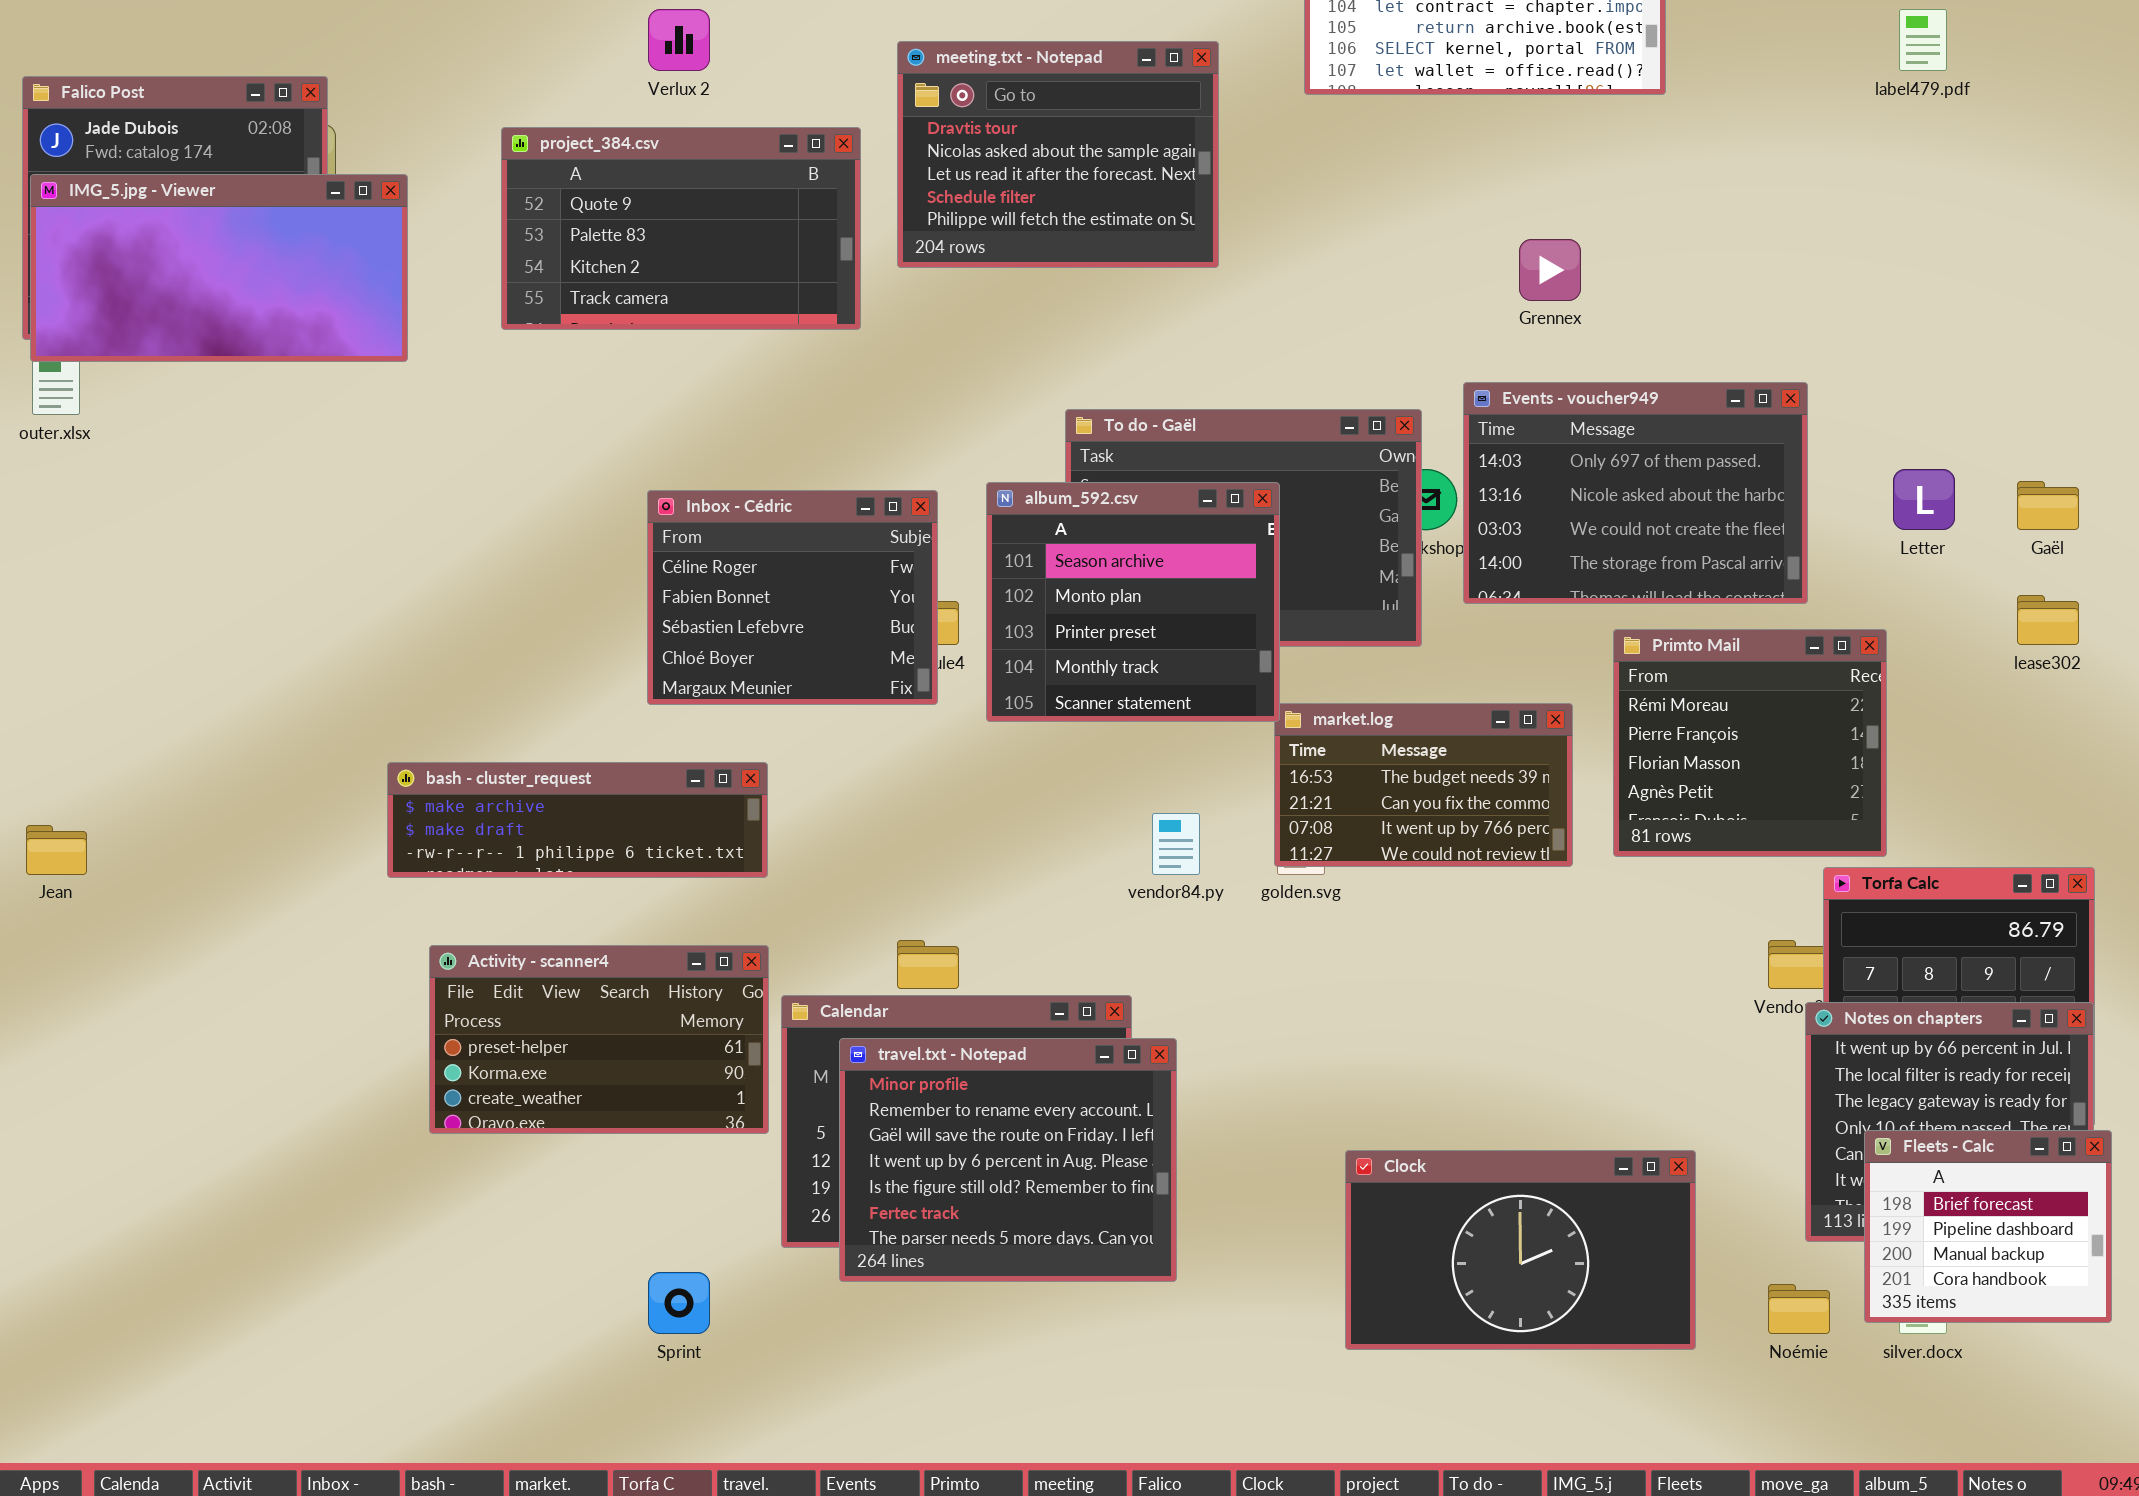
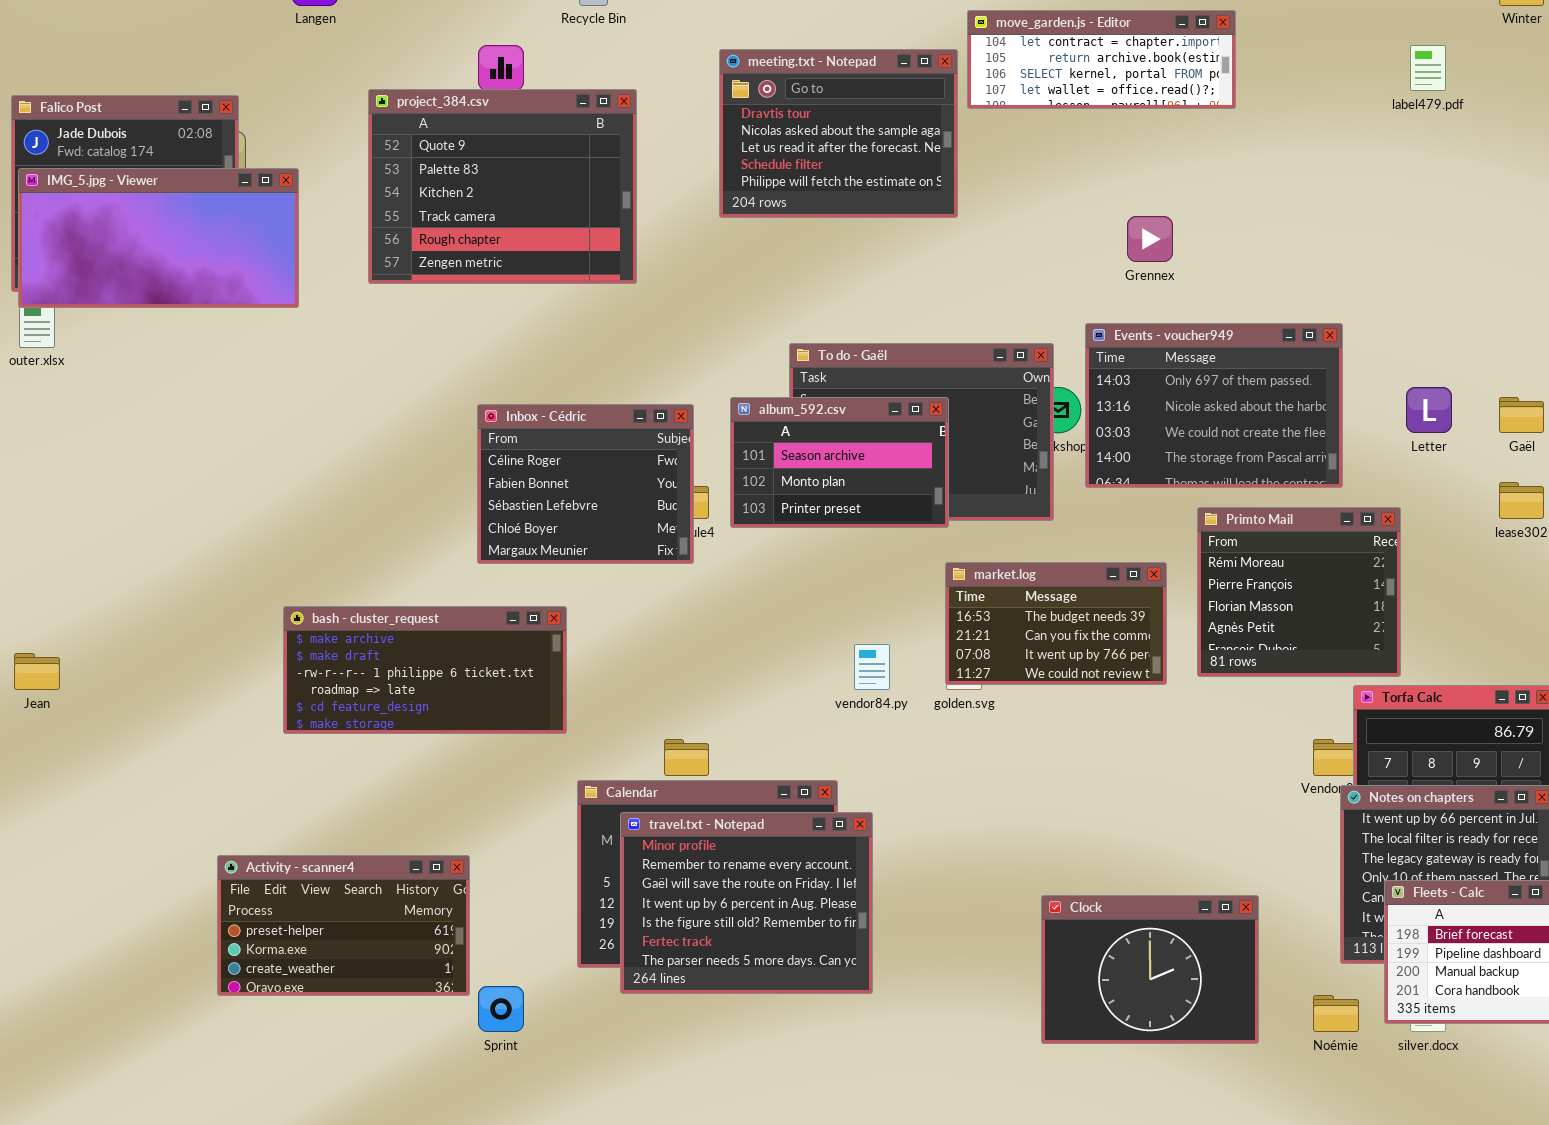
meeting.txt - Notepad: [897,41,1219,268] -> [719,49,958,218], moved
project_384.csv: [501,127,861,330] -> [368,89,637,284], resized
album_592.csv: [986,482,1280,722] -> [730,397,949,528], resized
bash - cluster_request: [387,762,768,878] -> [283,606,567,734], resized
Activity - scanner4: [429,945,769,1134] -> [217,855,470,996], moved
Clock: [1345,1150,1696,1350] -> [1041,895,1259,1044], resized

